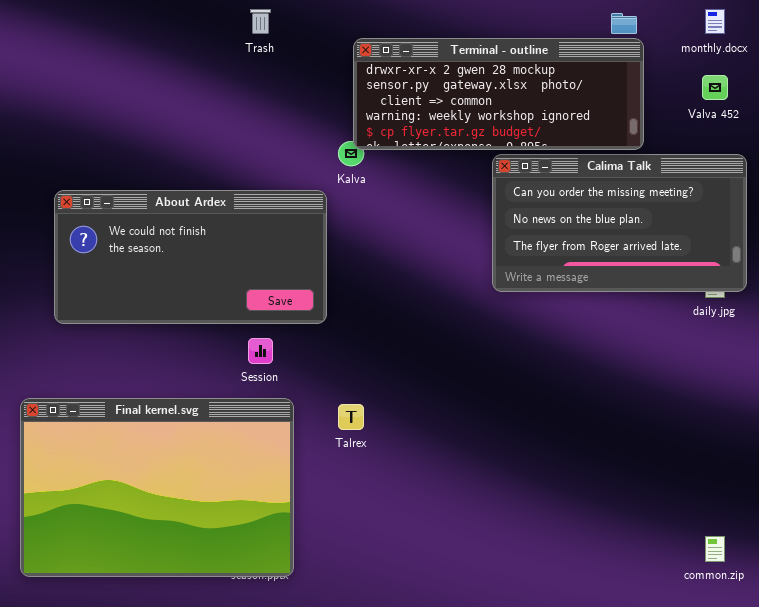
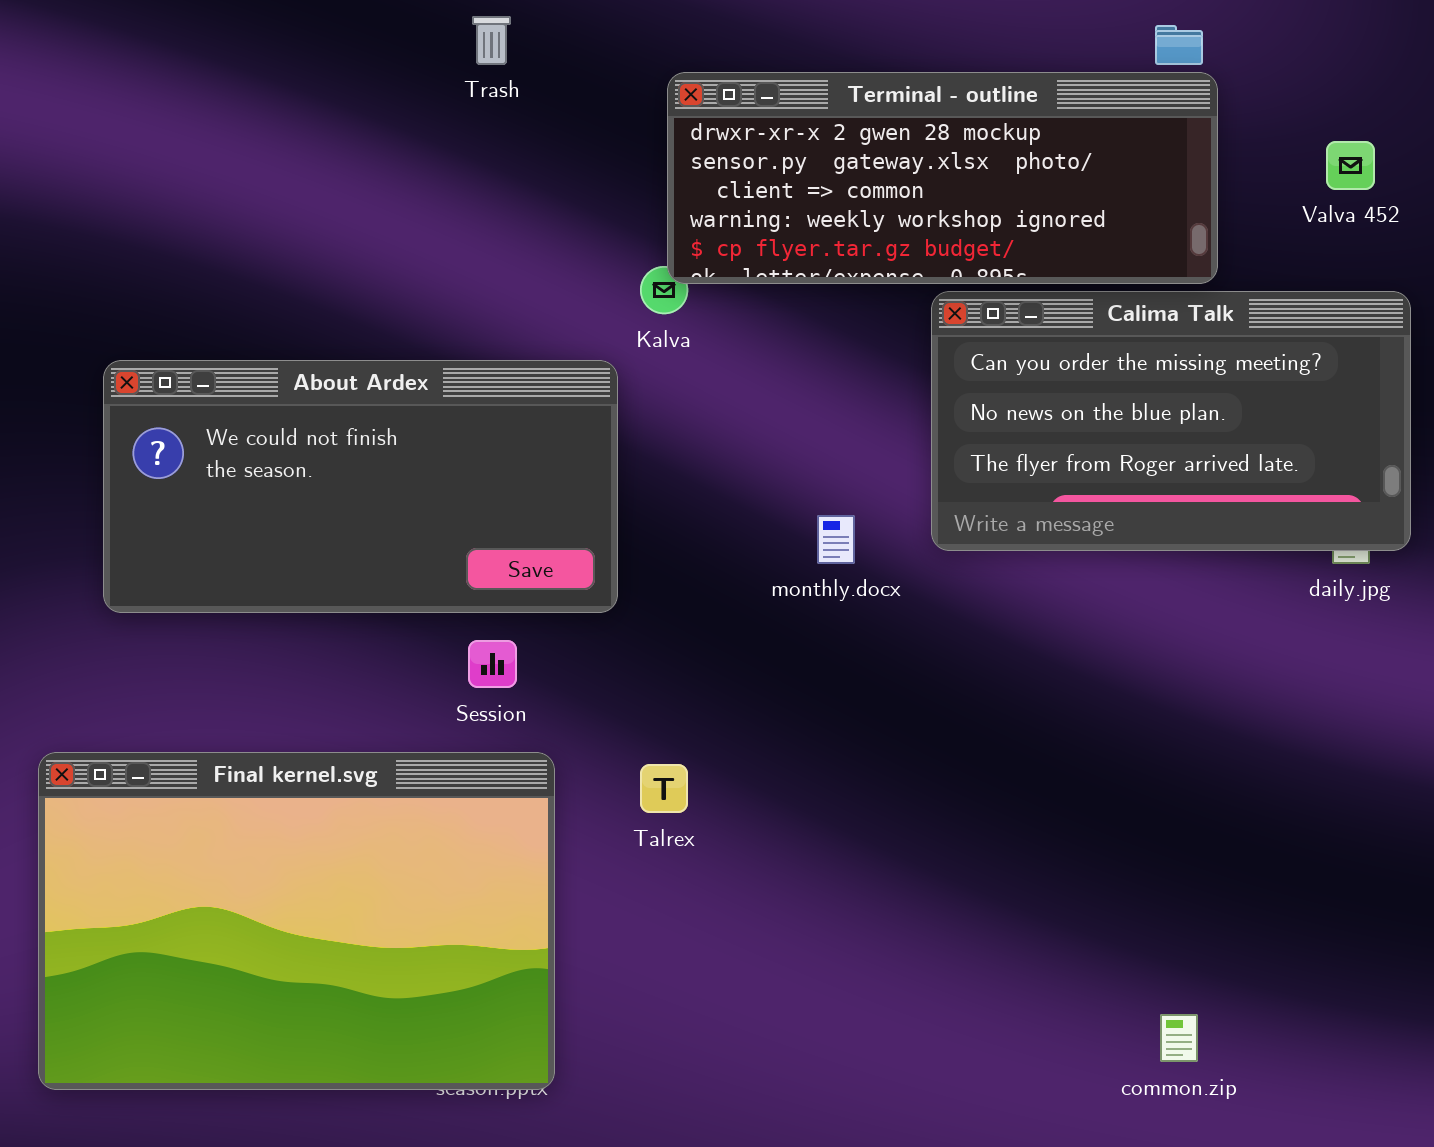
monthly.docx: [705,9,725,34] -> [817,515,855,564], moved
common.zip: [705,536,725,562] -> [1160,1014,1198,1062], moved

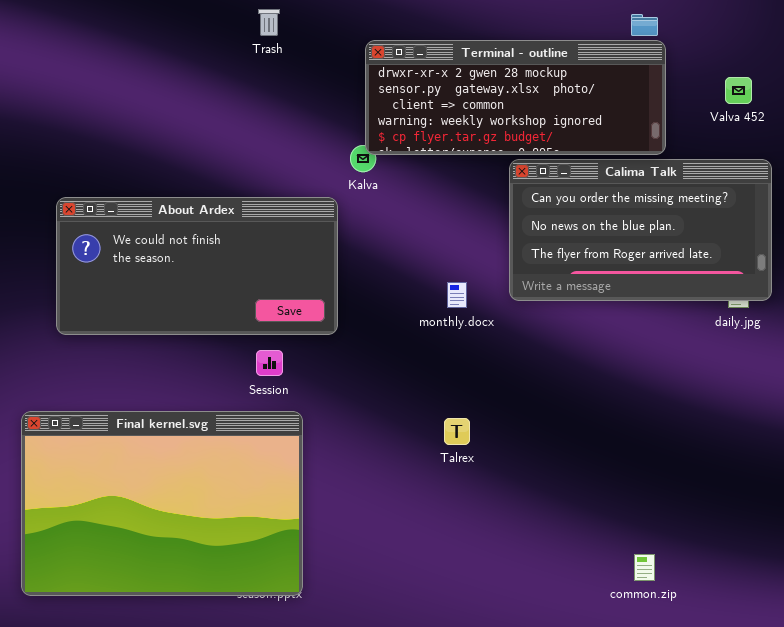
Talrex: [640,764,688,813] -> [444,418,470,445], moved

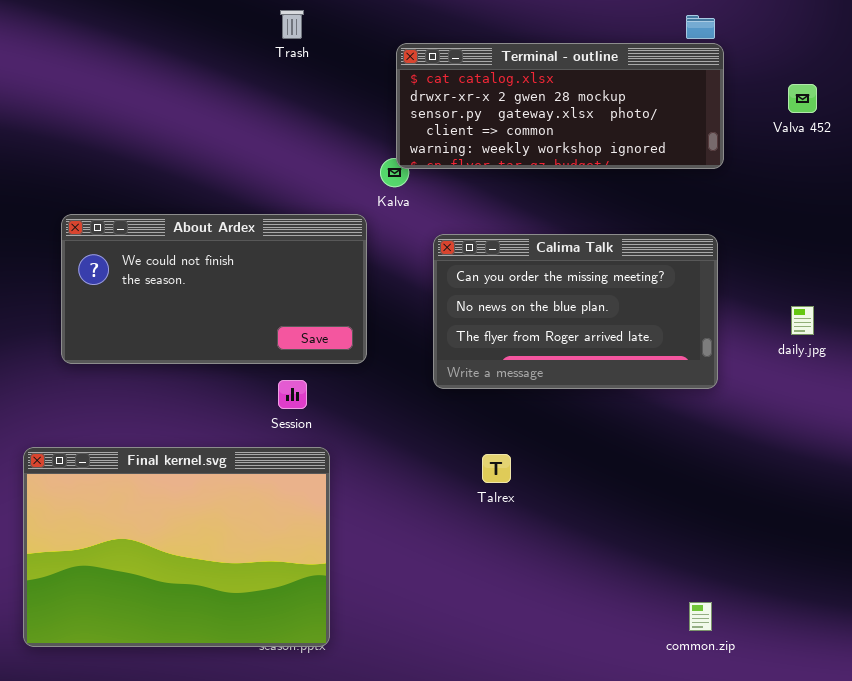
Terminal - outline: [365,40,666,155] -> [396,43,724,169], scrolled up 1 row
Calima Talk: [509,159,772,301] -> [433,234,718,389], moved

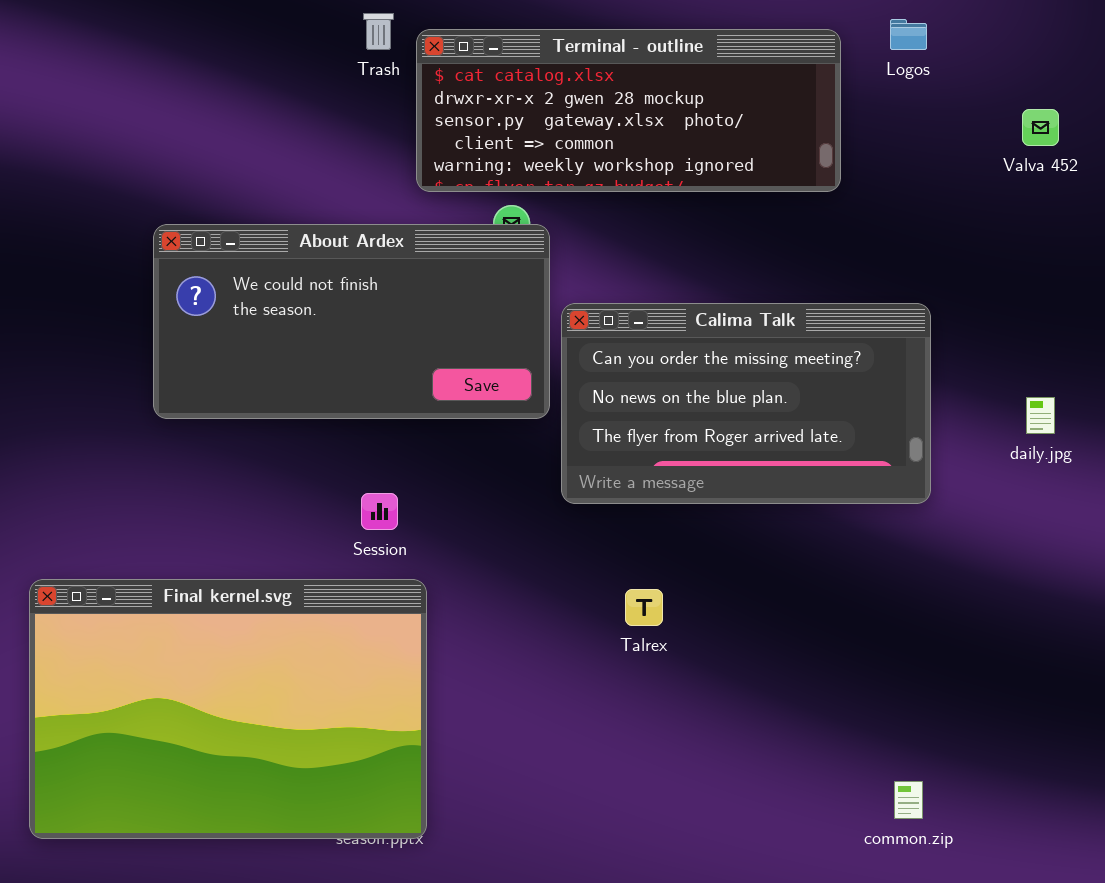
Terminal - outline: [396,43,724,169] -> [416,29,841,192], moved
About Ardex: [61,214,367,364] -> [153,224,550,419], moved

